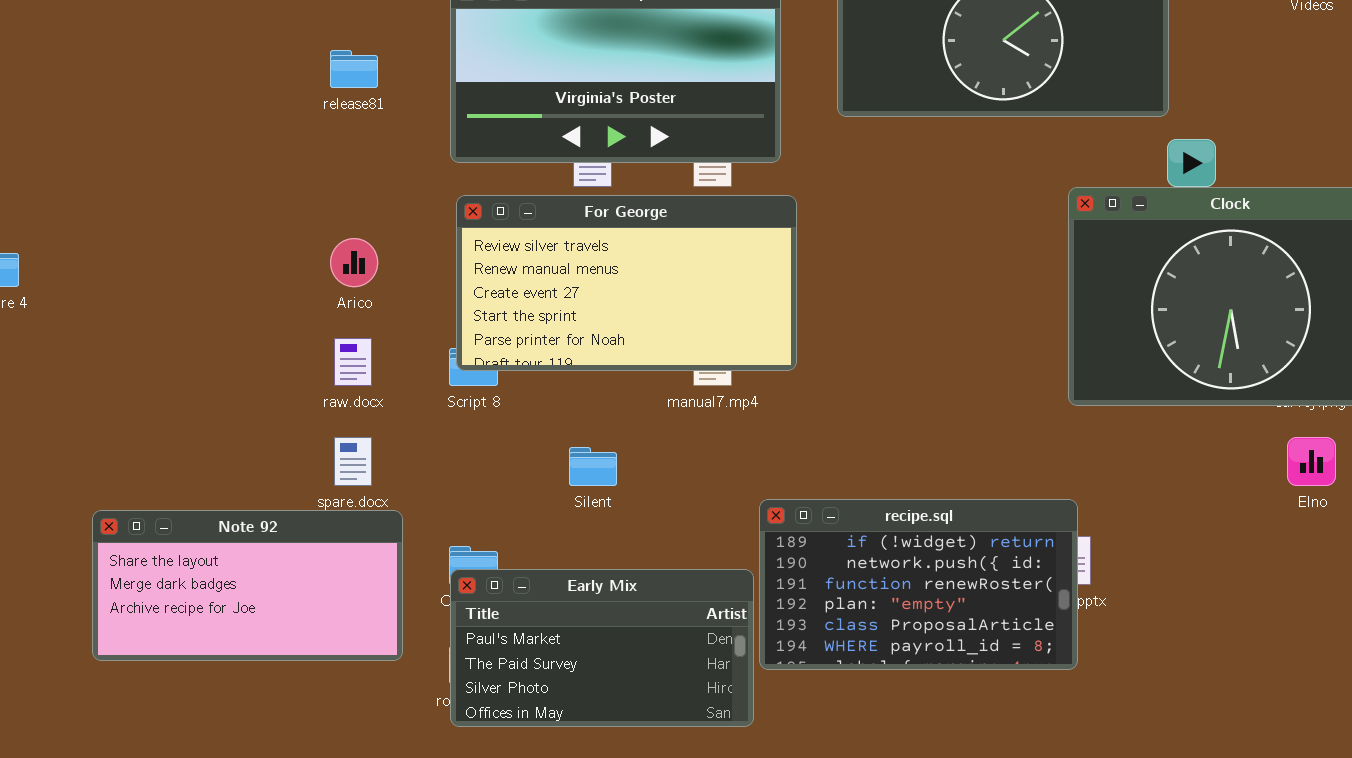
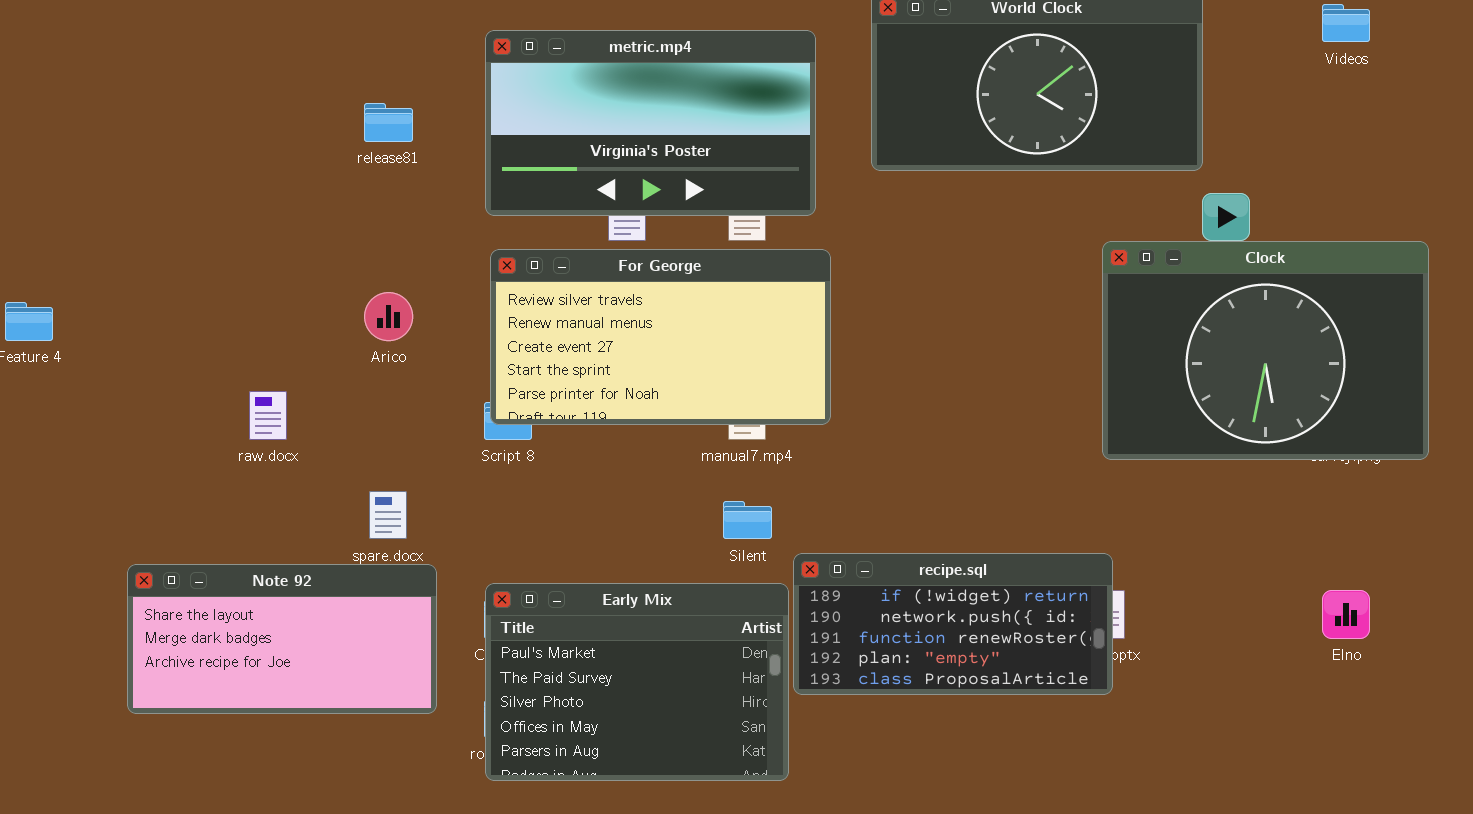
raw.docx: [334,338,372,386] -> [249,391,287,440], moved
Elno: [1287,437,1336,486] -> [1322,590,1370,639], moved
Silent: [569,447,617,486] -> [723,501,772,539], moved
recipe.sql: [759,499,1078,670] -> [793,553,1113,695], resized
Early Mix: [450,569,754,727] -> [485,583,789,781], resized

